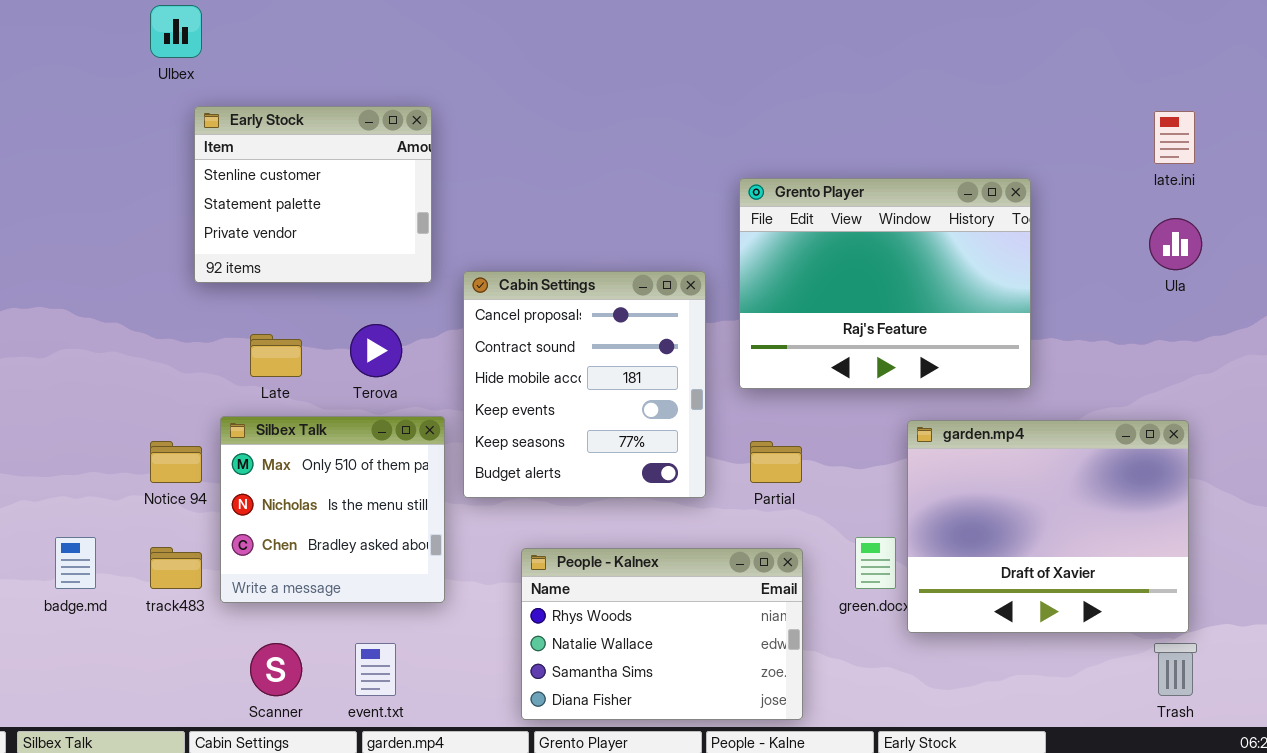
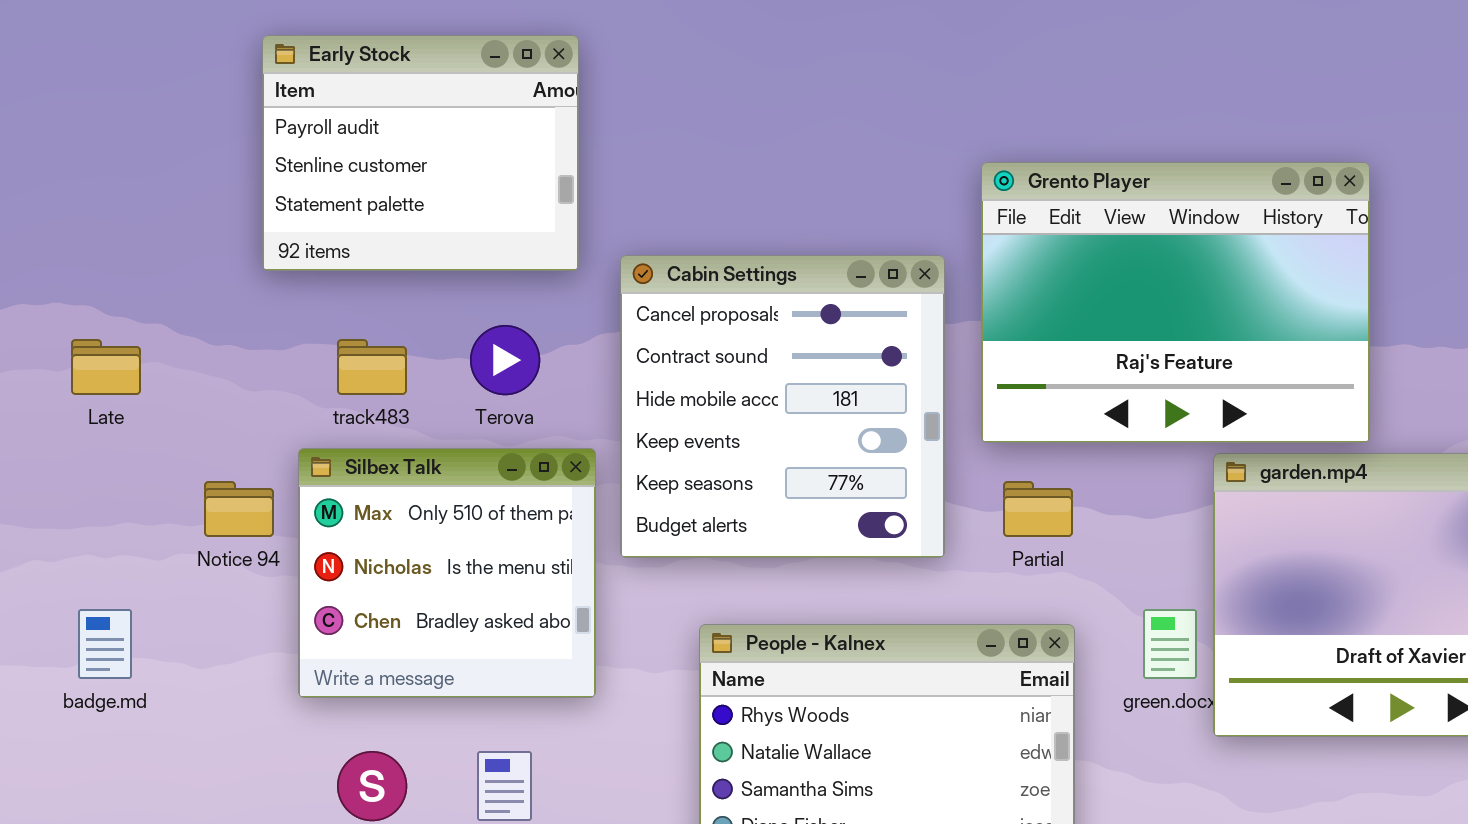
Early Stock: [194,106,432,283] -> [262,35,579,271], scrolled up 1 row
Grento Player: [739,178,1031,389] -> [981,162,1370,443], moved
Late: [250,334,302,377] -> [71,339,141,395], moved
track483: [150,547,202,589] -> [337,339,407,395], moved

